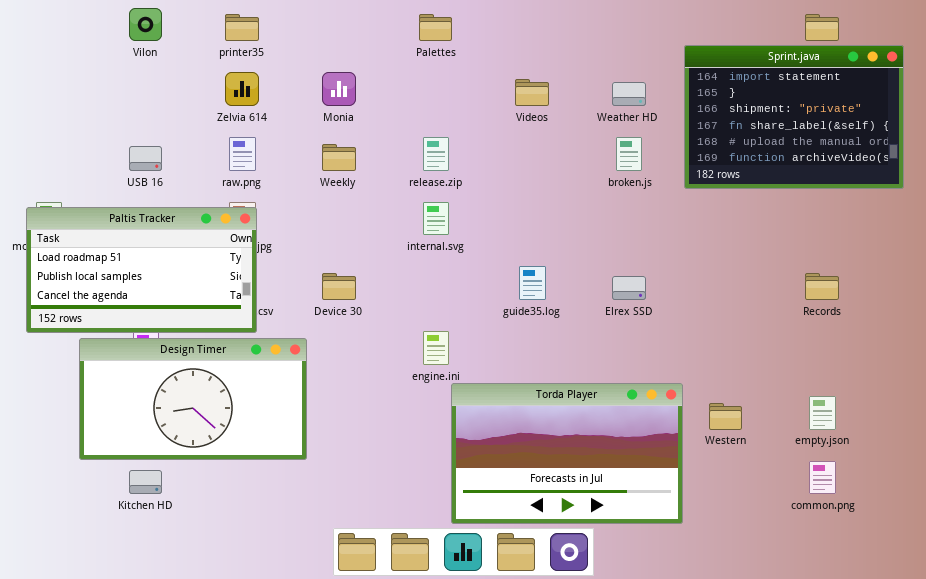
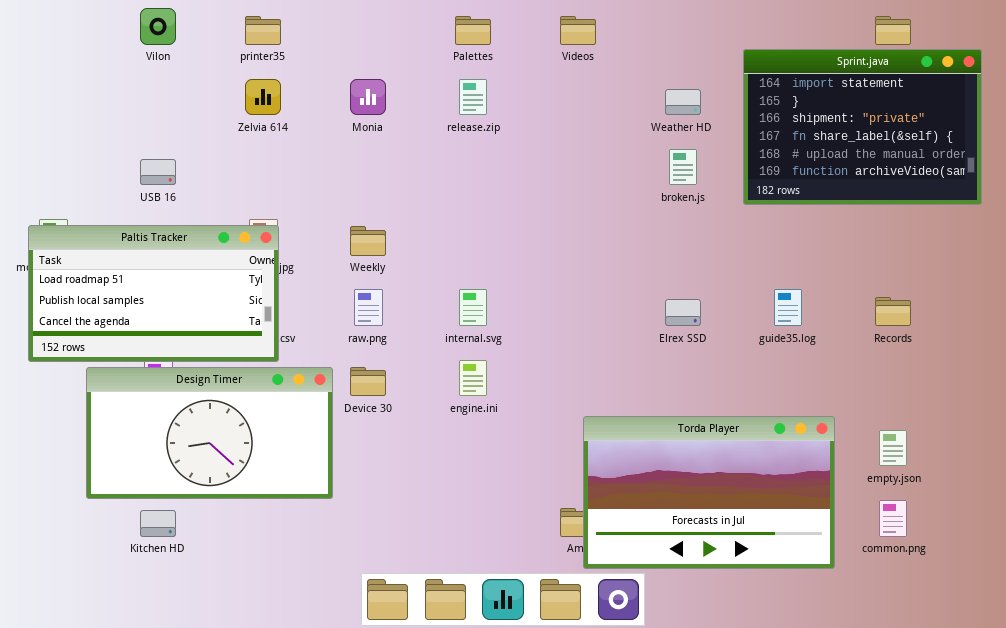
Videos: [515,79,549,106] -> [560,16,596,45], moved
raw.png: [229,137,256,171] -> [354,289,383,326], moved
release.zip: [423,137,449,171] -> [459,79,487,115], moved
Weekly: [322,144,356,171] -> [350,226,386,256], moved
internal.svg: [423,202,449,235] -> [459,289,487,326], moved
guide35.log: [519,266,546,300] -> [774,289,802,326], moved
Device 30: [322,273,356,300] -> [350,367,386,396], moved
Torda Player: [451,383,683,524] -> [583,416,835,569], moved

